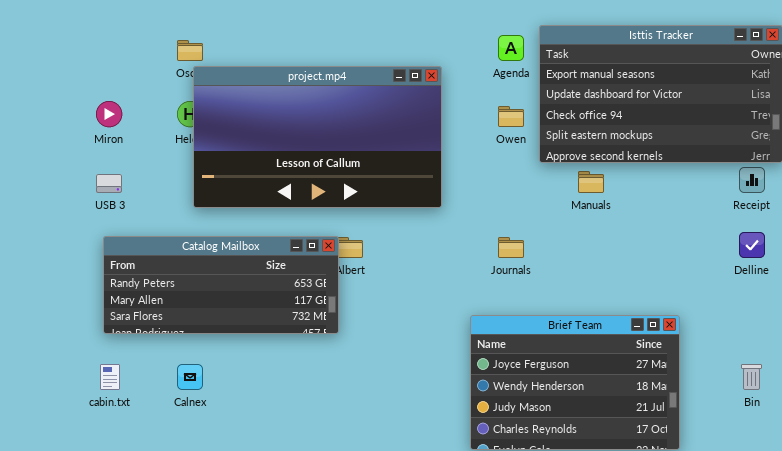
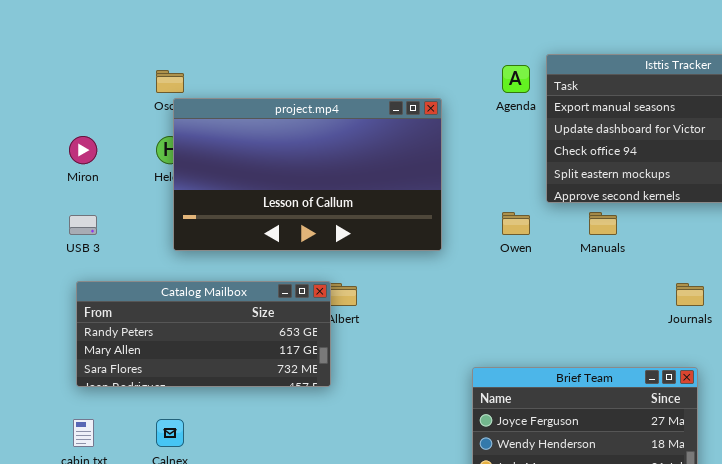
Owen: [498,106,524,127] -> [502,212,530,235], moved
Journals: [498,237,524,258] -> [676,283,704,306], moved

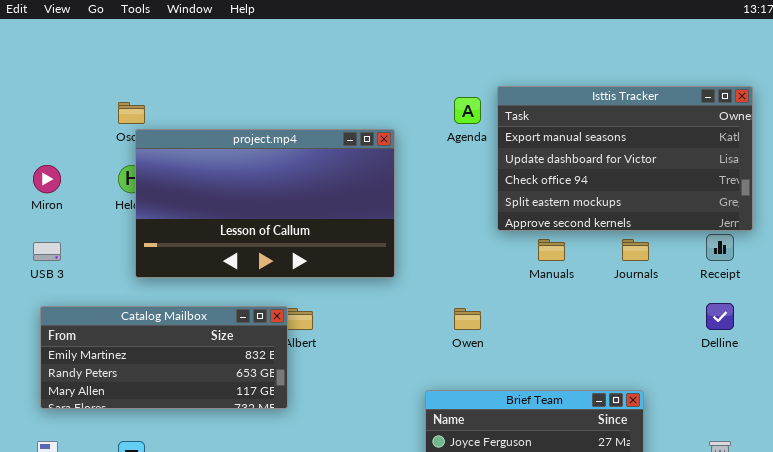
Owen: [502,212,530,235] -> [454,308,481,330], moved
Catalog Mailbox: [76,281,331,387] -> [40,306,288,409], scrolled up 1 row
Journals: [676,283,704,306] -> [622,239,649,261], moved

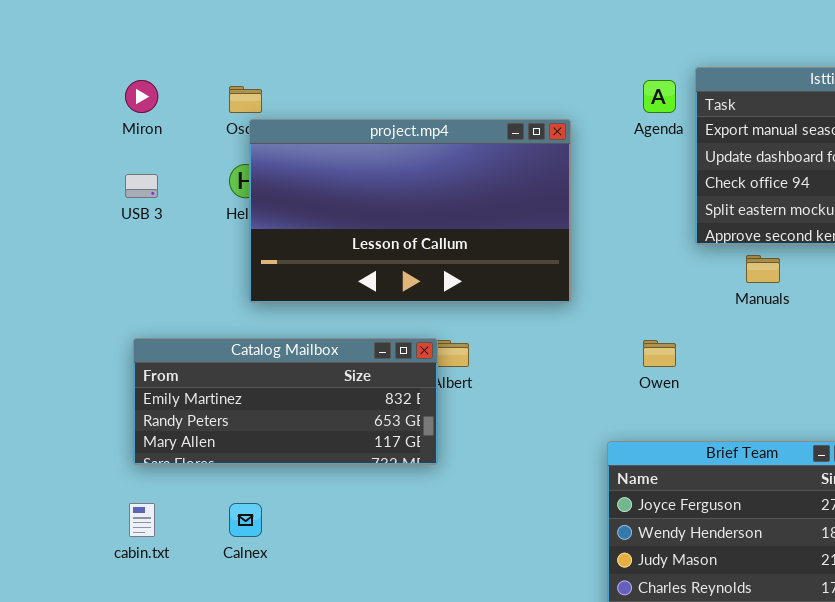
Miron: [33,165,61,193] -> [125,80,158,113], moved
USB 3: [33,242,61,261] -> [125,174,158,198], moved

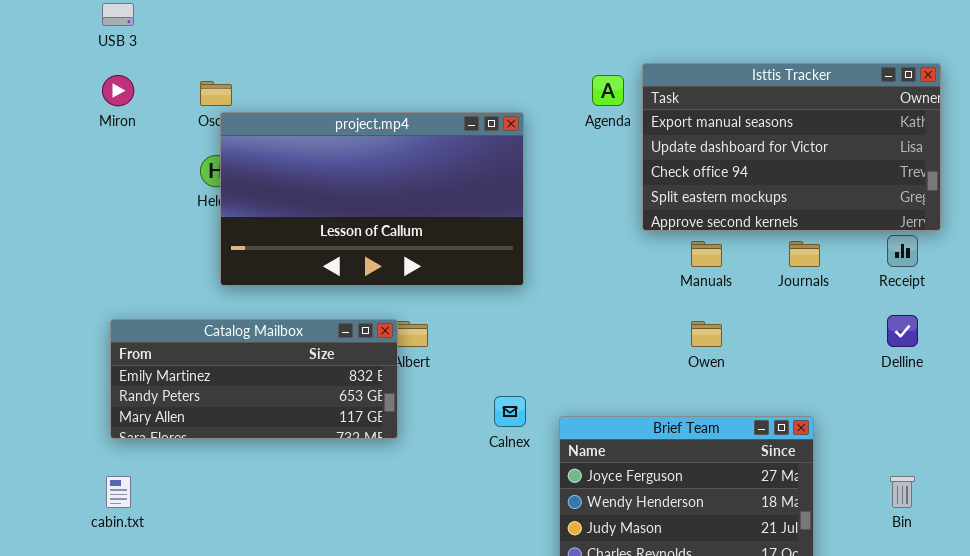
USB 3: [125,174,158,198] -> [102,3,134,26], moved
Owen: [643,340,676,367] -> [691,321,722,347], moved
Calnex: [229,503,262,537] -> [494,396,526,427], moved

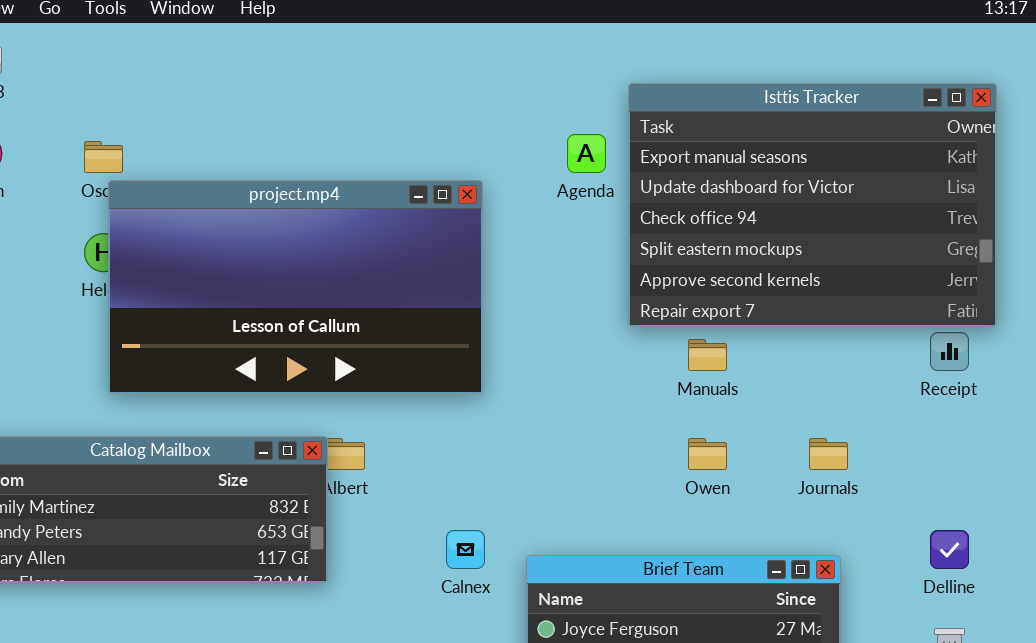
Isttis Tracker: [642,63,941,231] -> [628,83,997,327], resized
Journals: [789,241,820,267] -> [809,438,848,470], moved
Delline: [887,315,918,347] -> [930,530,969,569], moved

